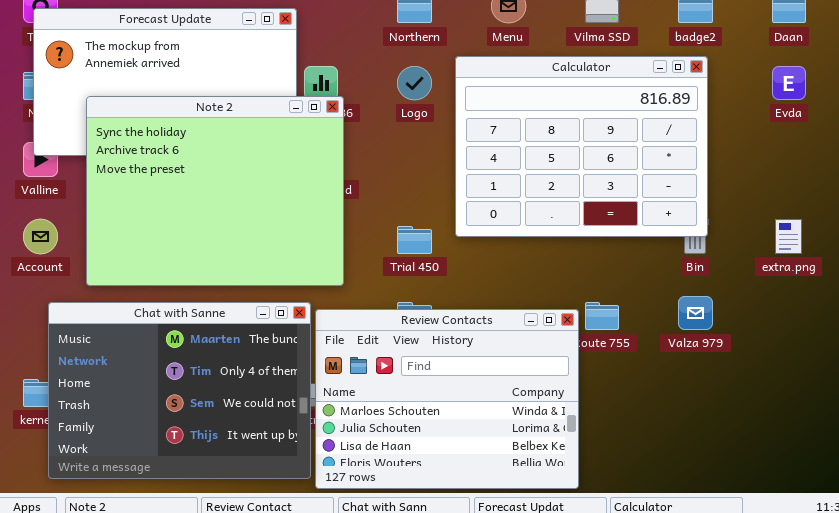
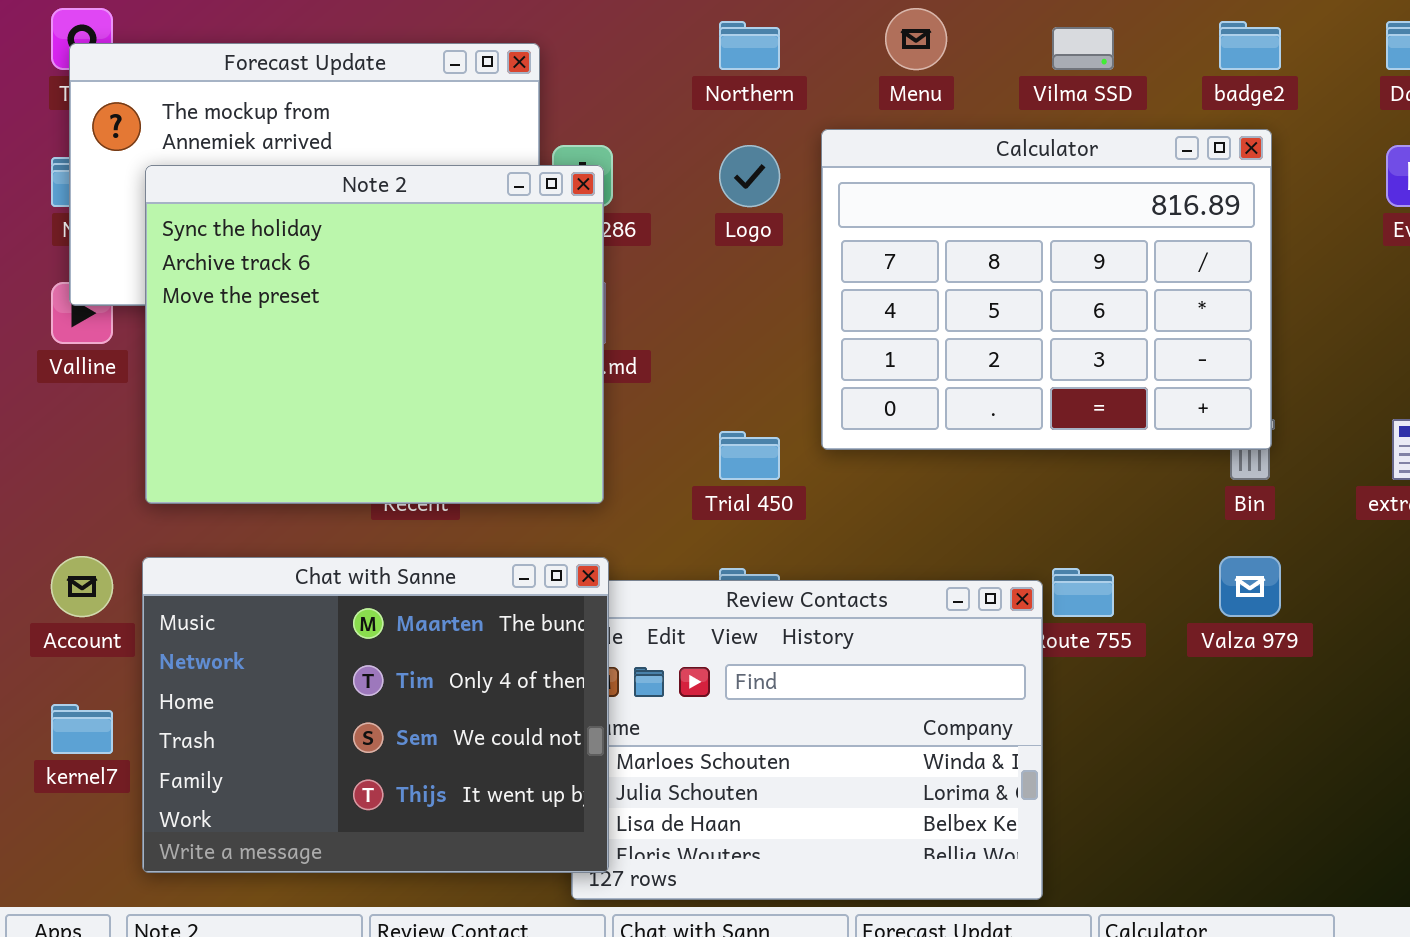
Note 2: [86,96,344,286] -> [145,165,604,504], moved
Account: [23,219,58,254] -> [51,556,113,617], moved
Chat with Sanne: [48,302,311,479] -> [142,557,609,873], moved

